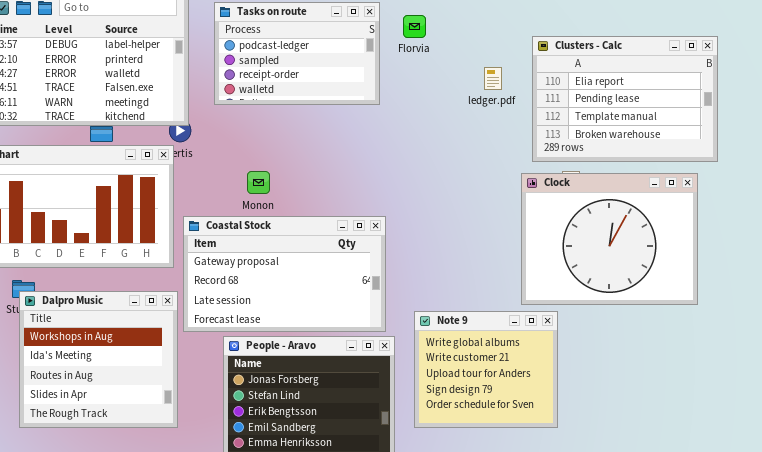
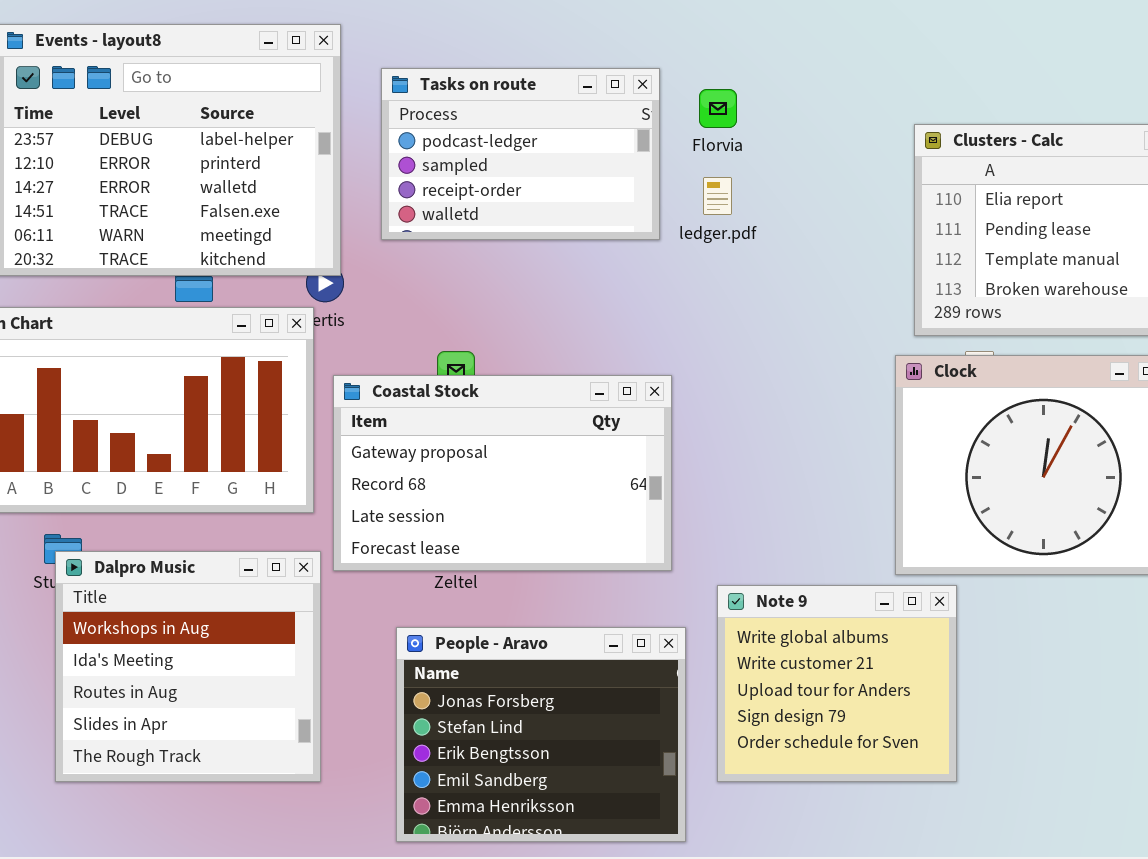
ledger.pdf: [484,67,502,90] -> [703,177,732,215], moved
Coastal Stock: [183,216,386,332] -> [333,375,672,571], moved

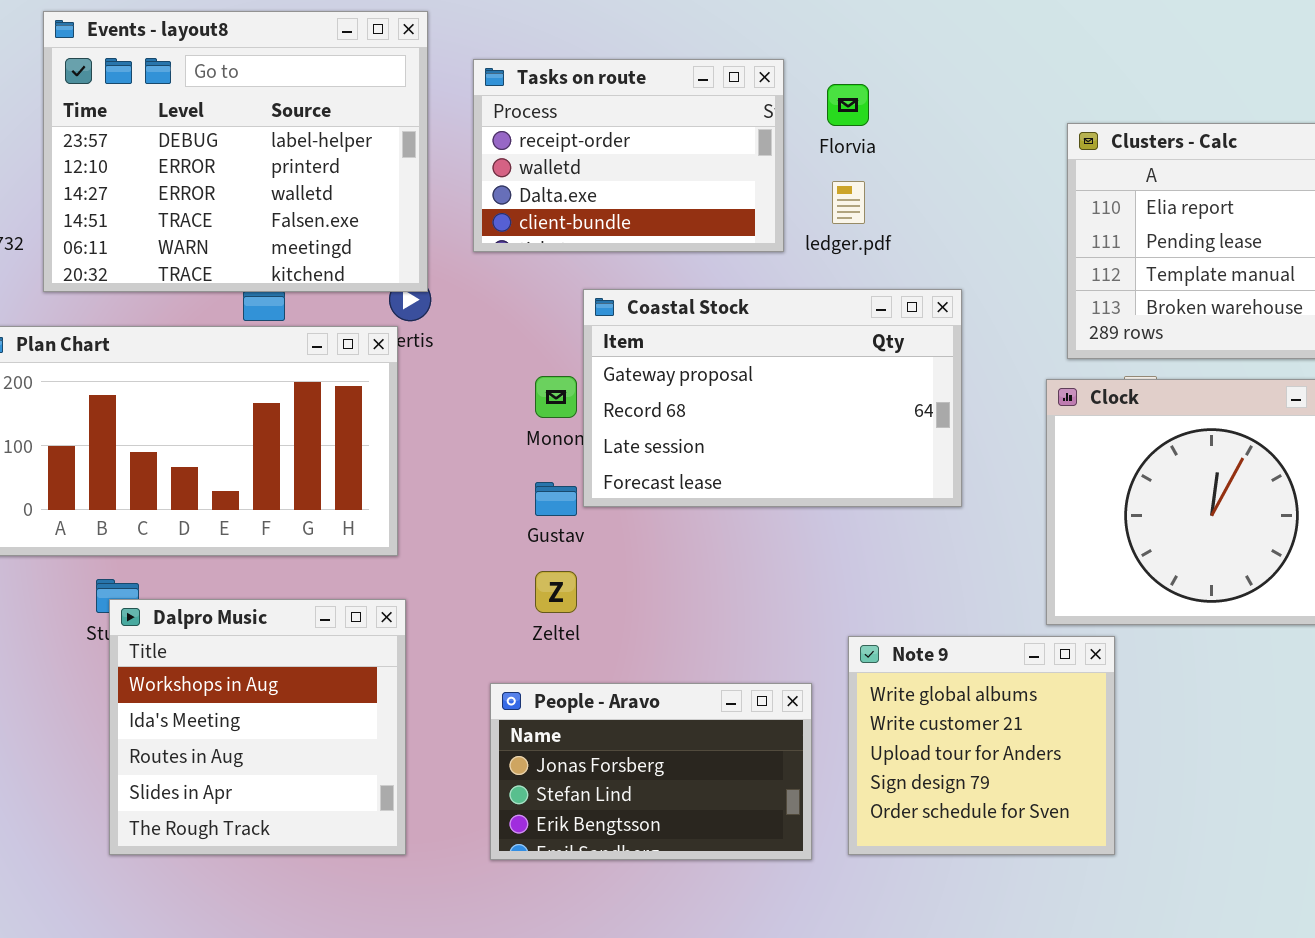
Tasks on route: [381,68,660,240] -> [473,59,784,252], scrolled down 2 rows
Coastal Stock: [333,375,672,571] -> [583,289,962,507], moved
People - Aravo: [396,627,686,842] -> [490,683,812,860], resized

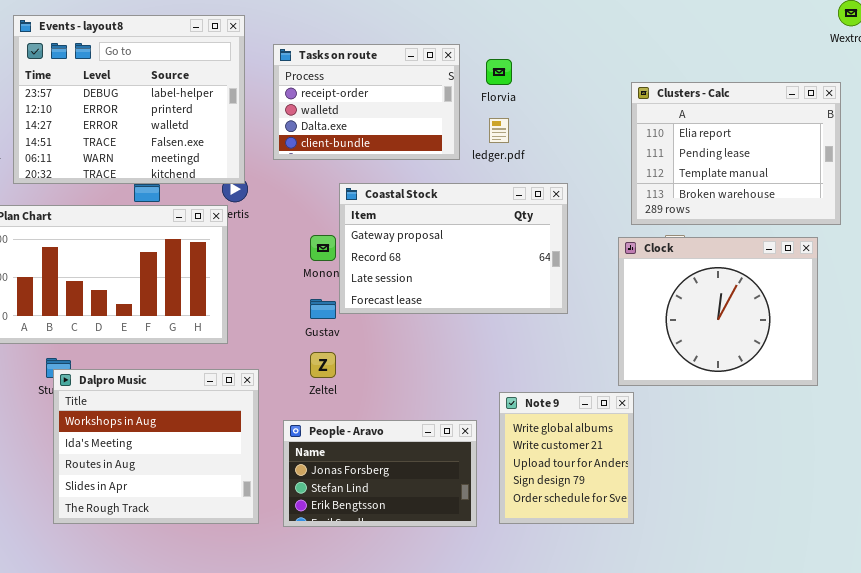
Dalpro Music: [109,599,406,855] -> [53,369,259,524], resized
Note 9: [848,636,1115,855] -> [499,392,634,524], resized

